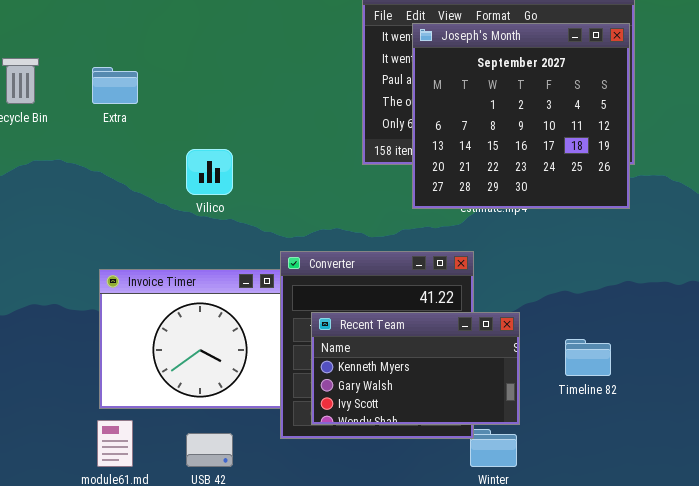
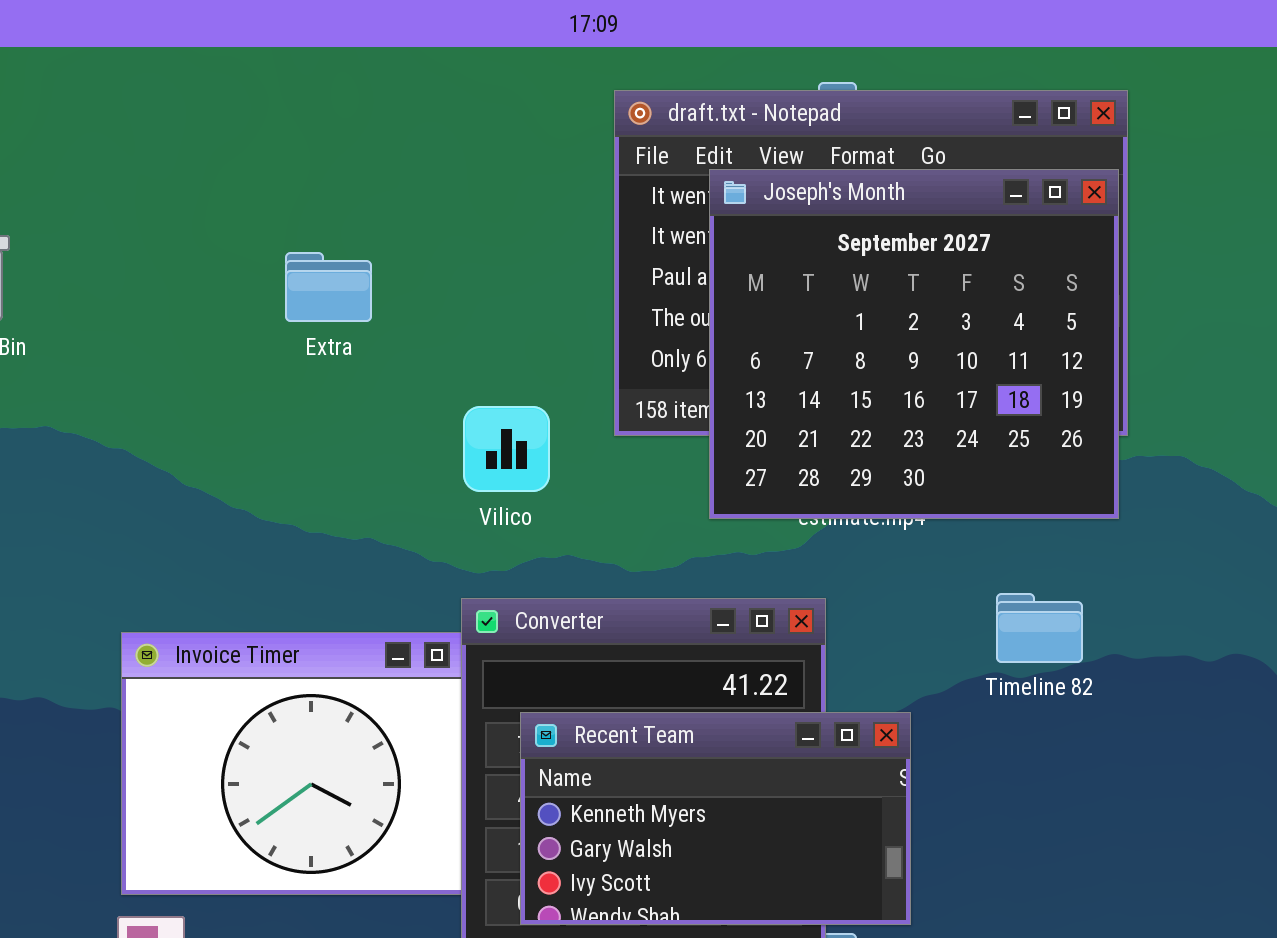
Extra: [92,67,138,104] -> [285,252,372,322], moved
Vilico: [186,149,233,195] -> [463,406,550,492], moved
Timeline 82: [565,339,611,376] -> [996,593,1083,663], moved

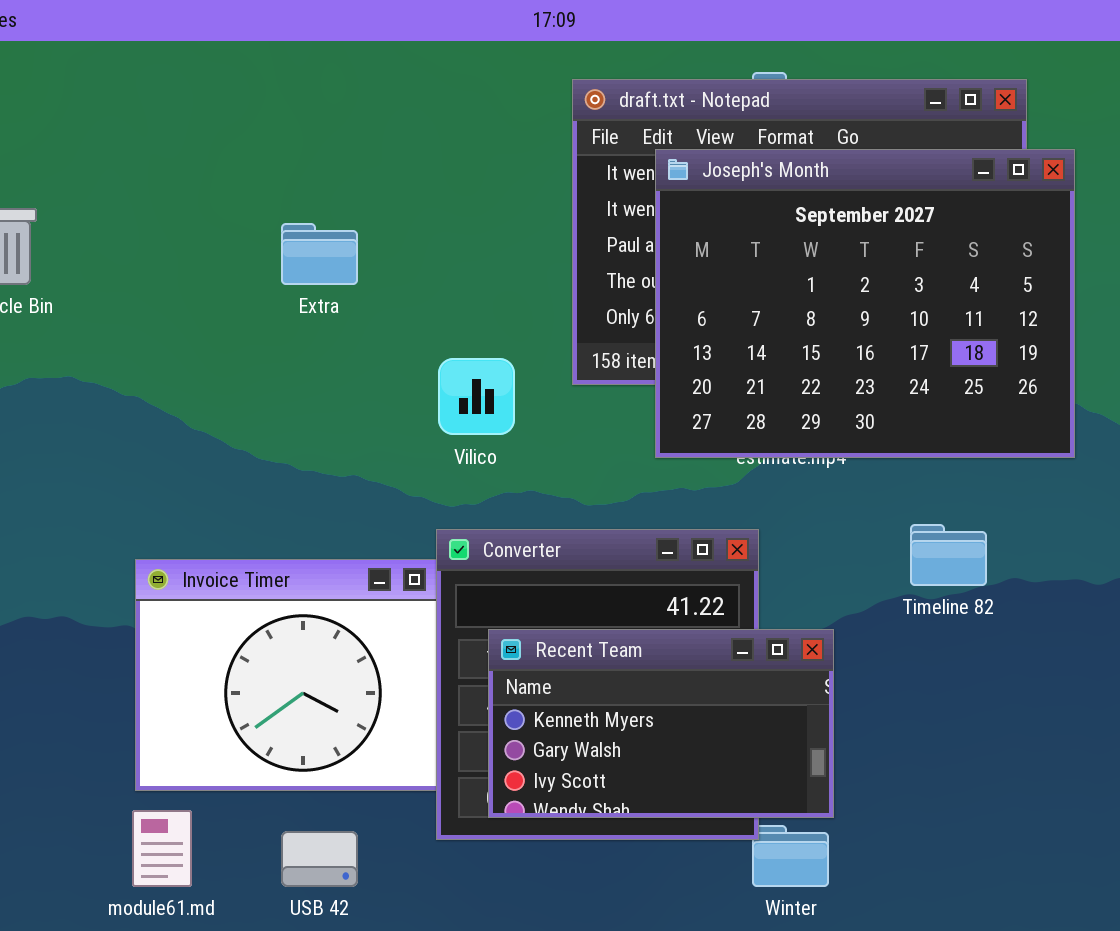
Joseph's Month: [709,169,1119,519] -> [655,149,1075,458], resized

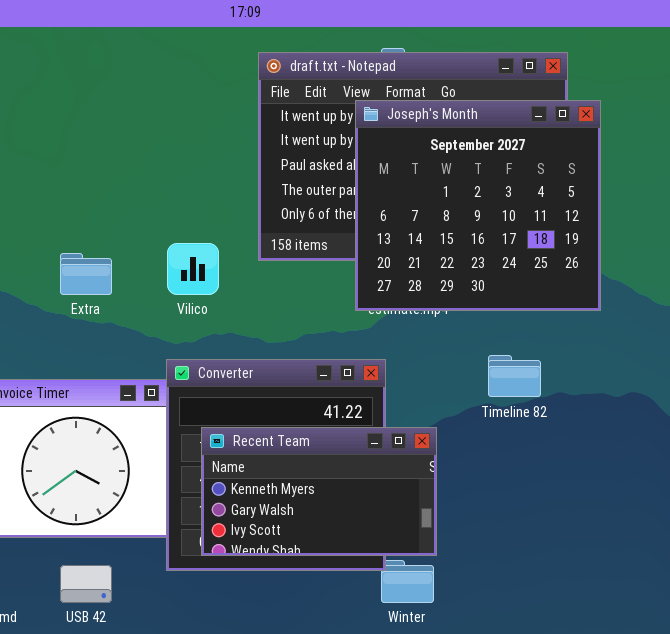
Joseph's Month: [655,149,1075,458] -> [355,100,601,311], resized
Extra: [281,223,358,285] -> [60,253,112,295], moved

